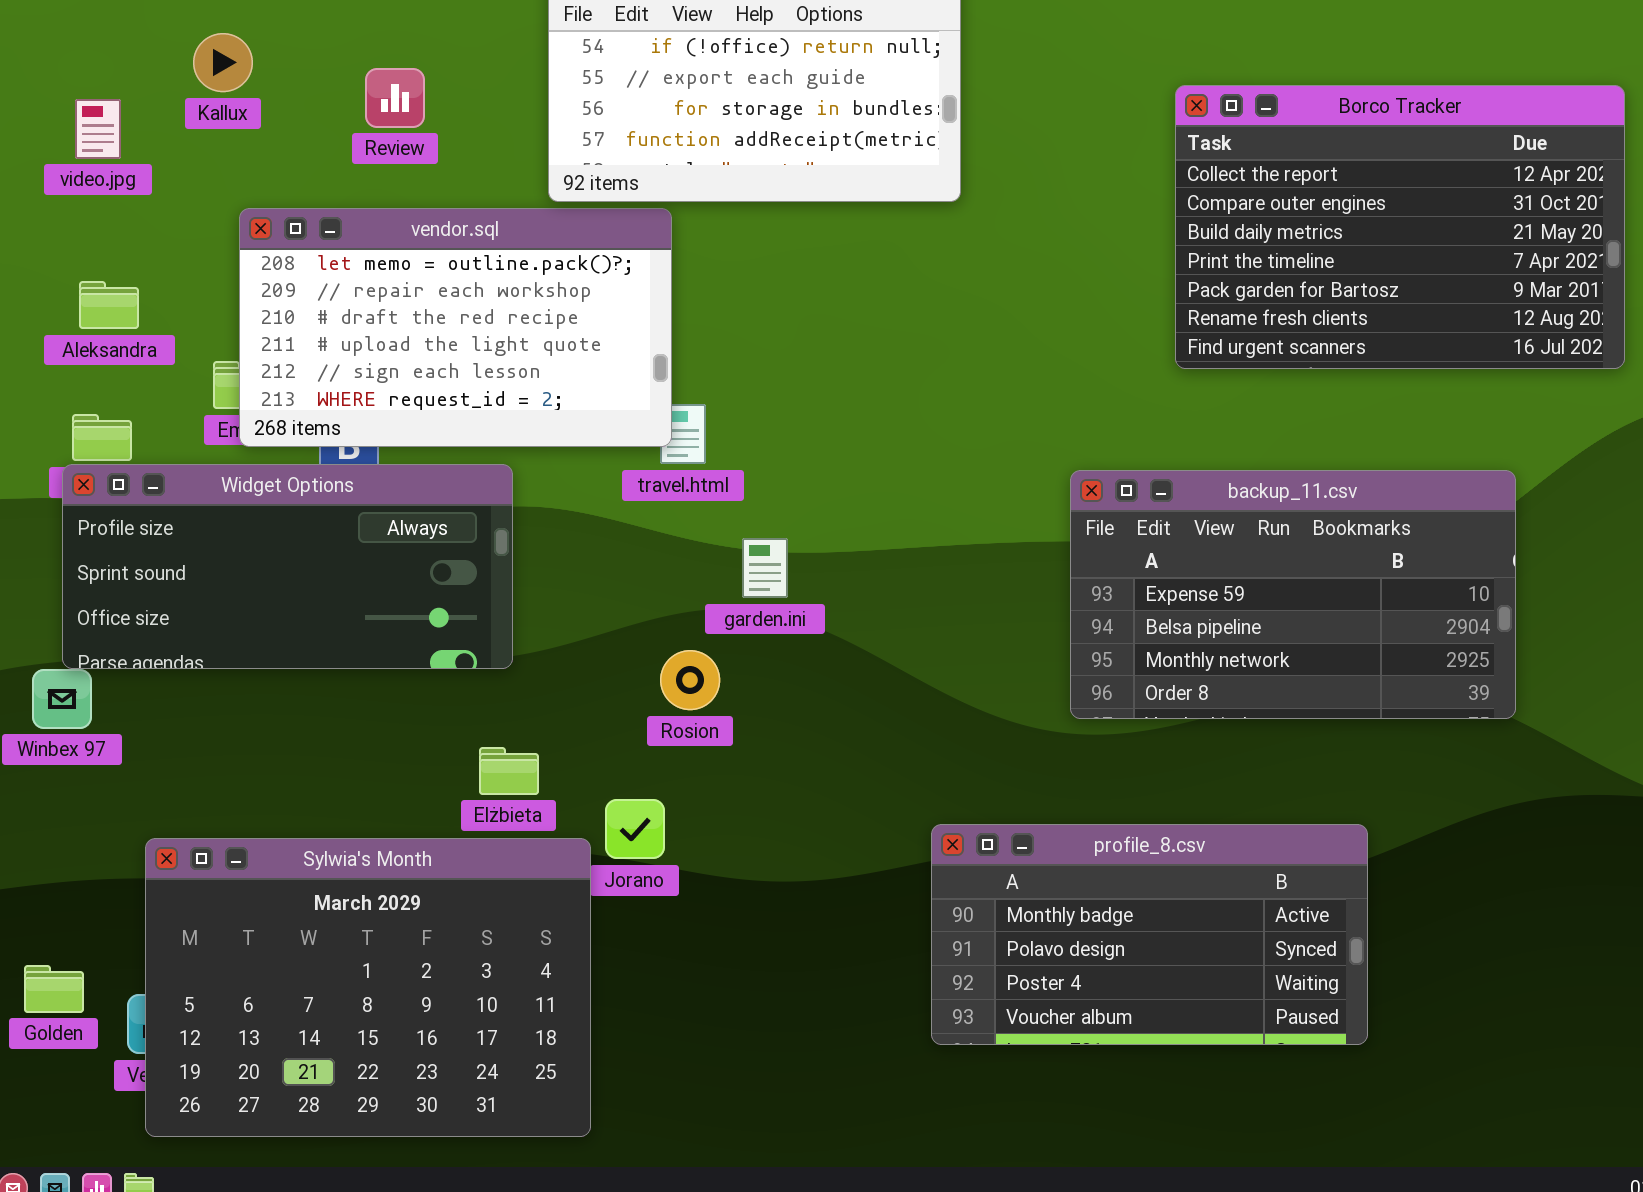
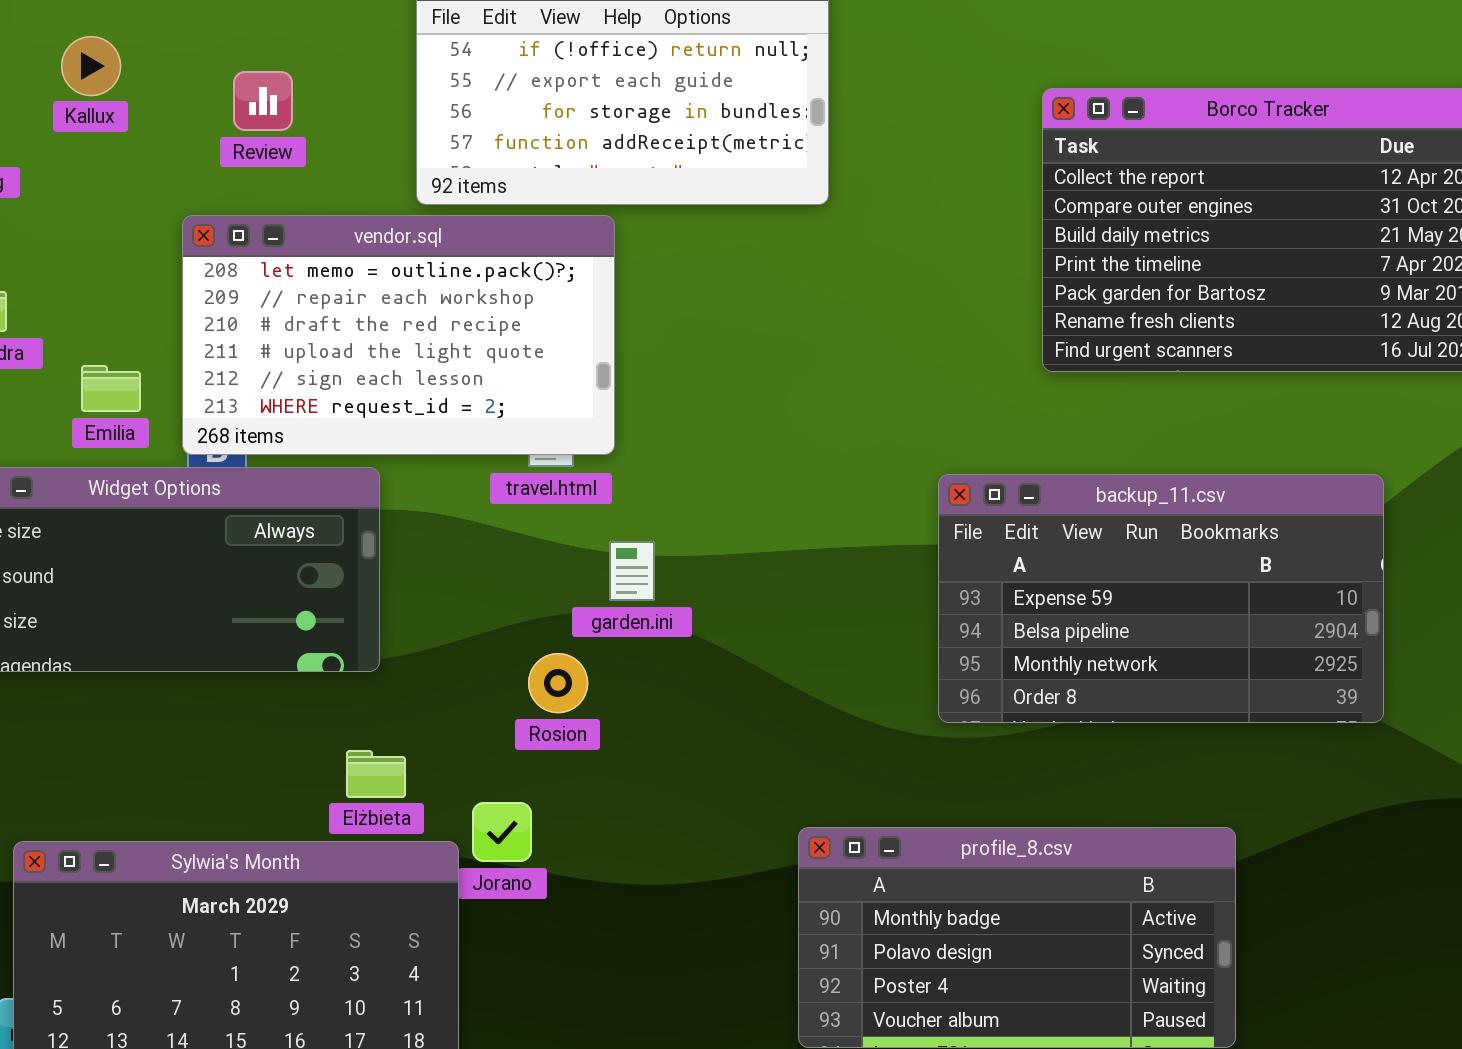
vendor.sql: [239,208,672,447] -> [182,215,615,455], moved

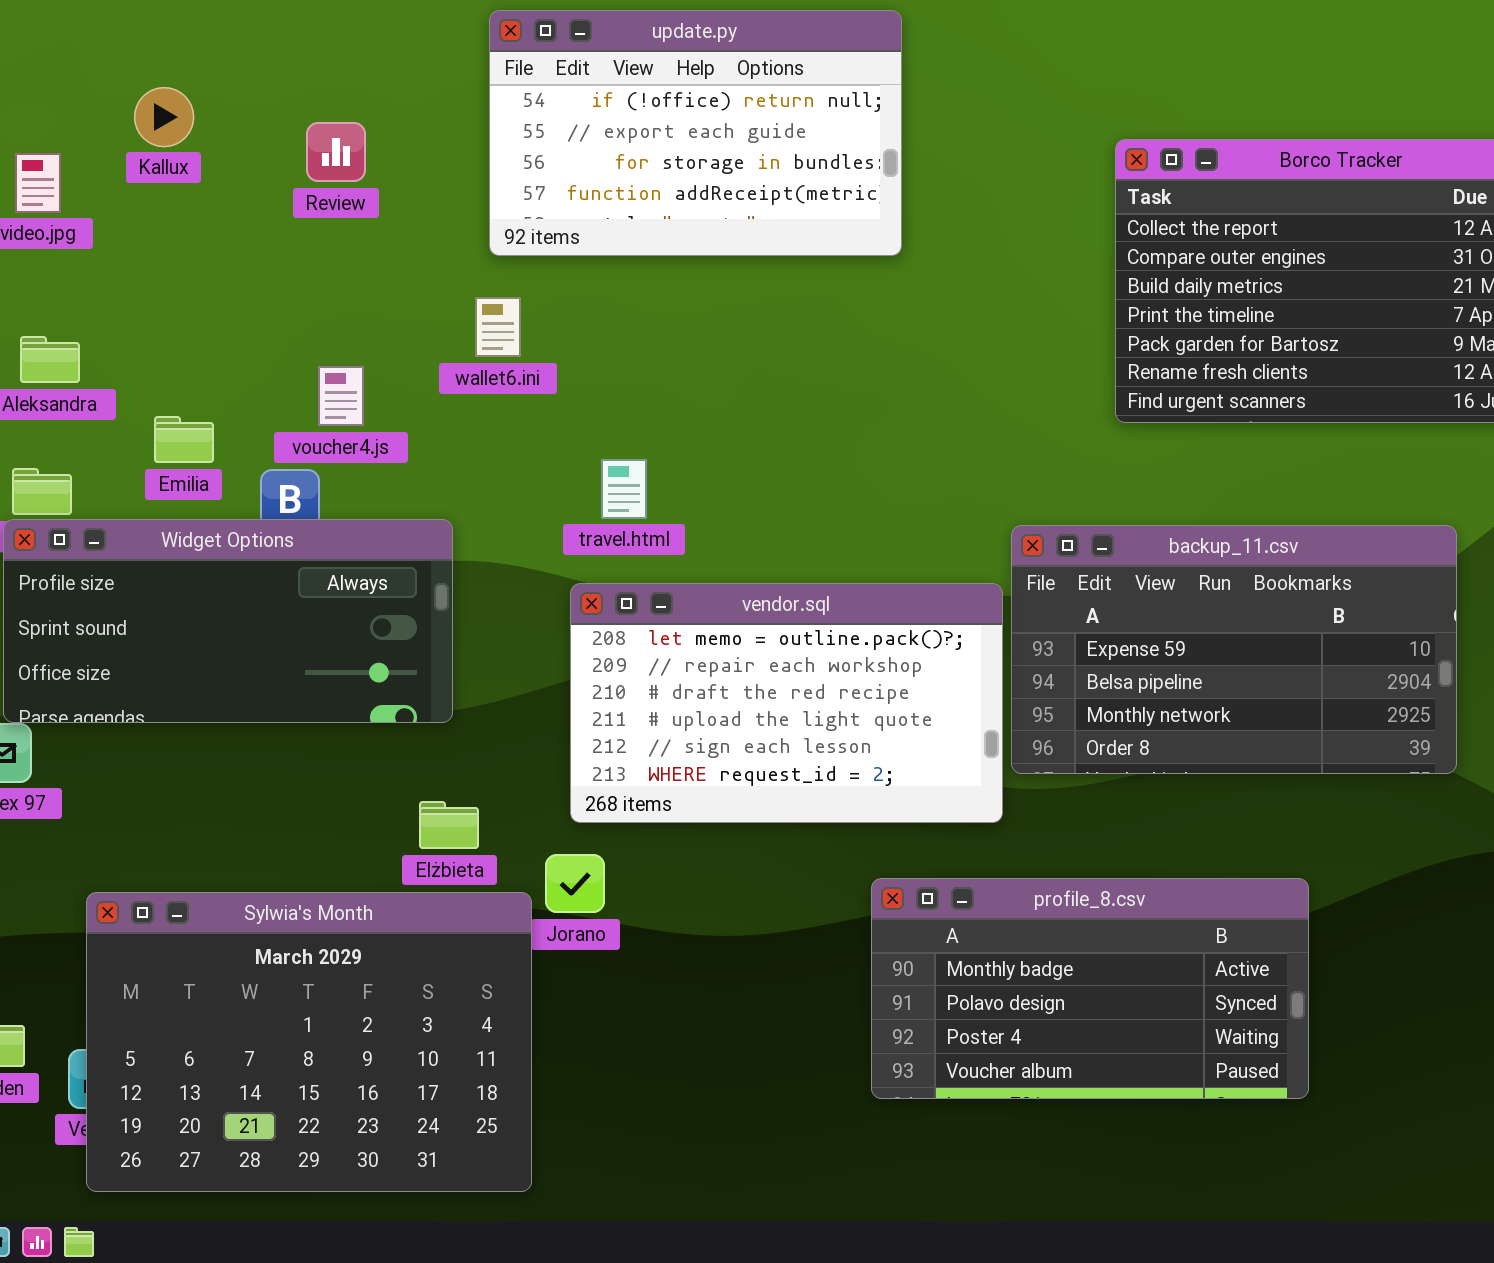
vendor.sql: [182,215,615,455] -> [570,583,1003,823], moved

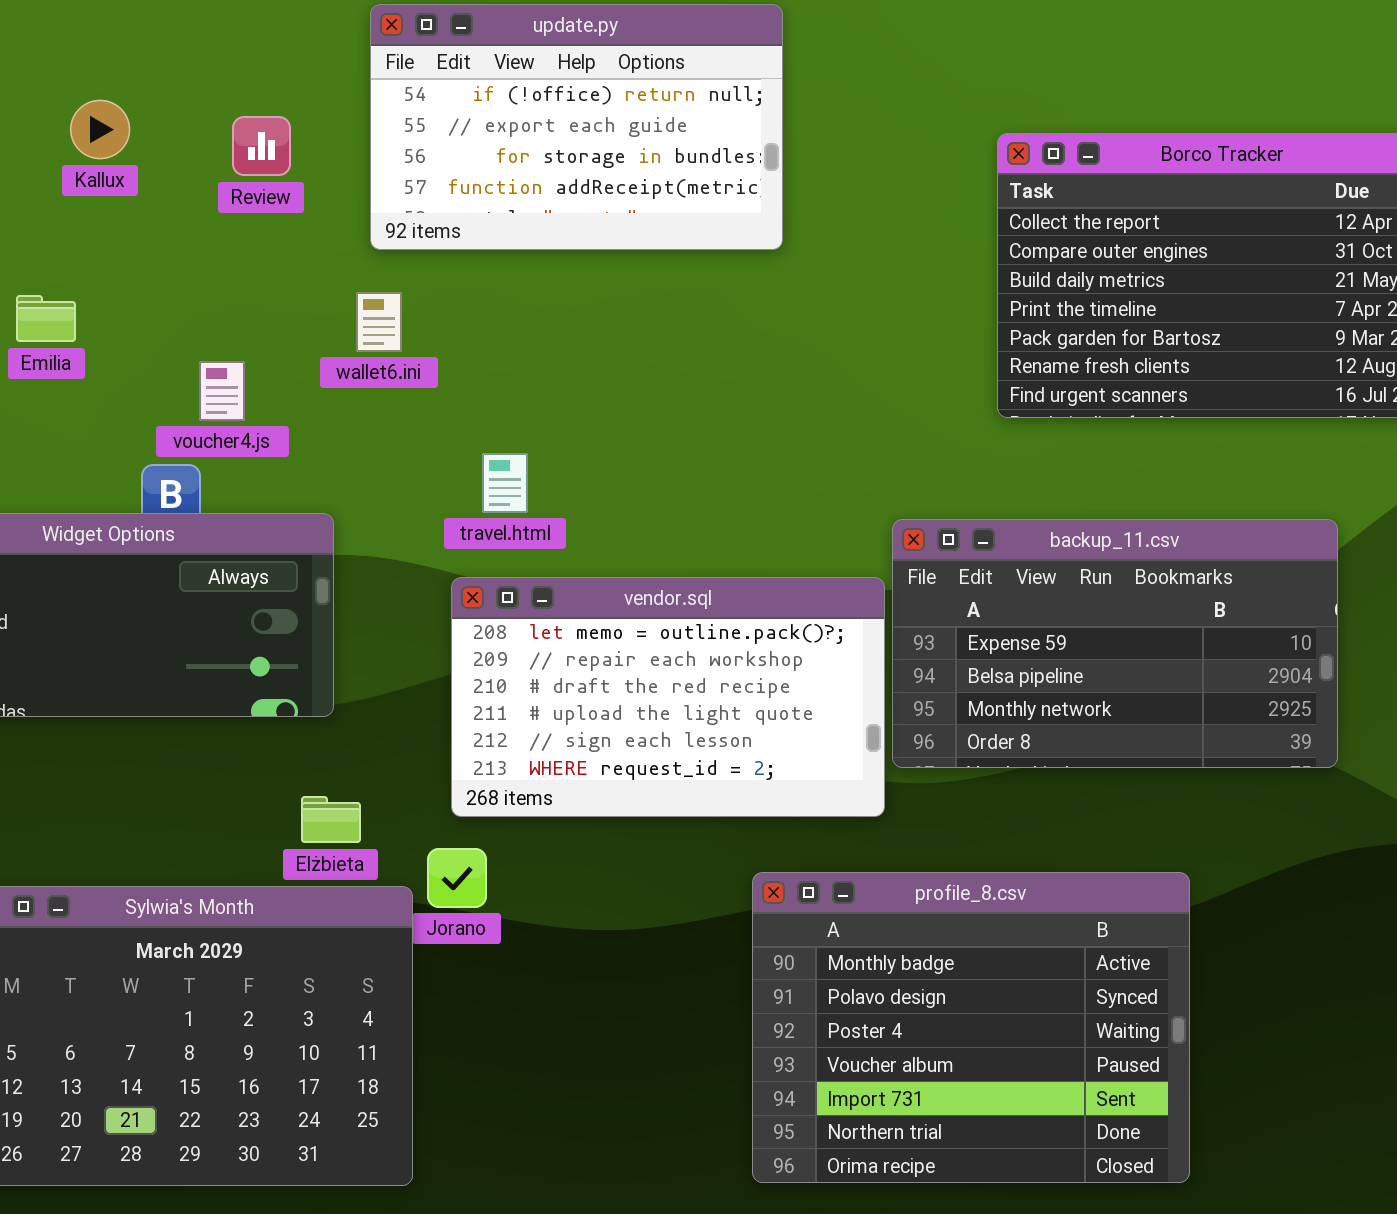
Kallux: [134,87,194,147] -> [70,100,130,159], moved
Review: [306,122,366,182] -> [232,116,291,176], moved
Emilia: [154,416,214,463] -> [16,295,76,342], moved
profile_8.csv: [871,878,1309,1099] -> [752,872,1190,1183], resized

